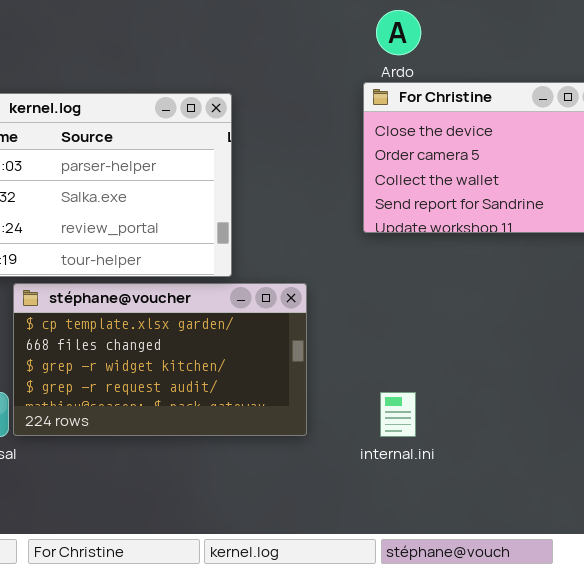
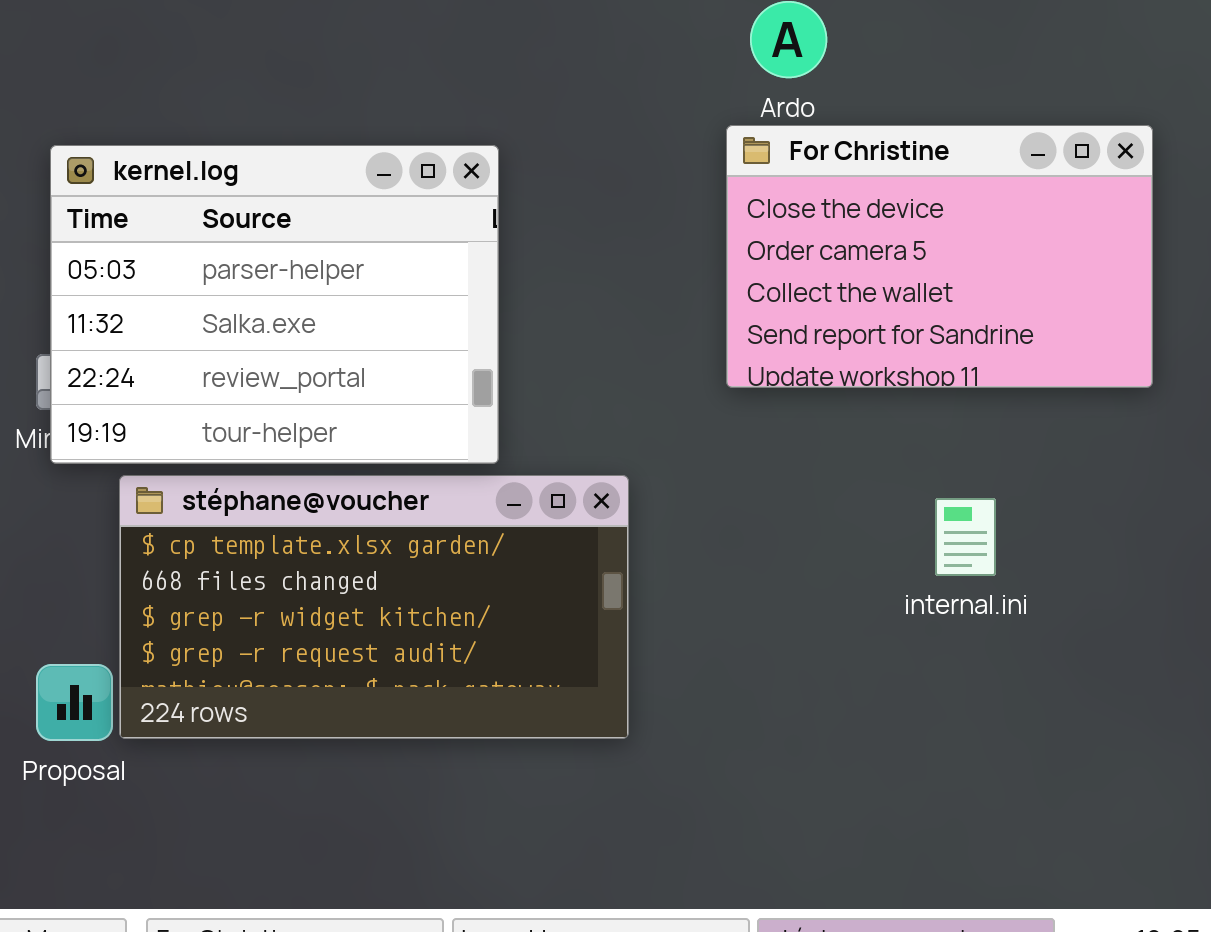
internal.ini: [380,392,416,437] -> [935,498,996,576], moved

